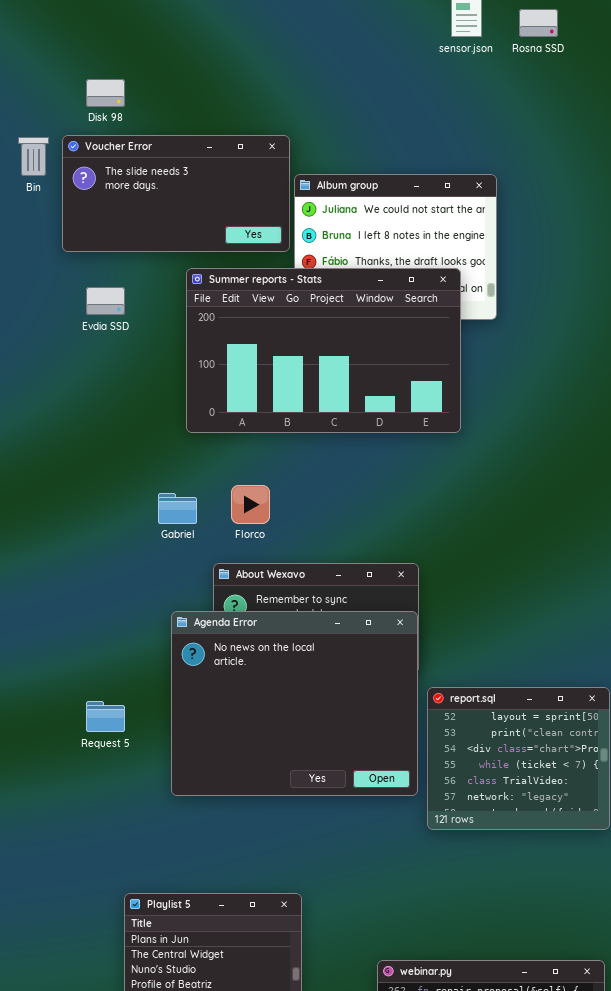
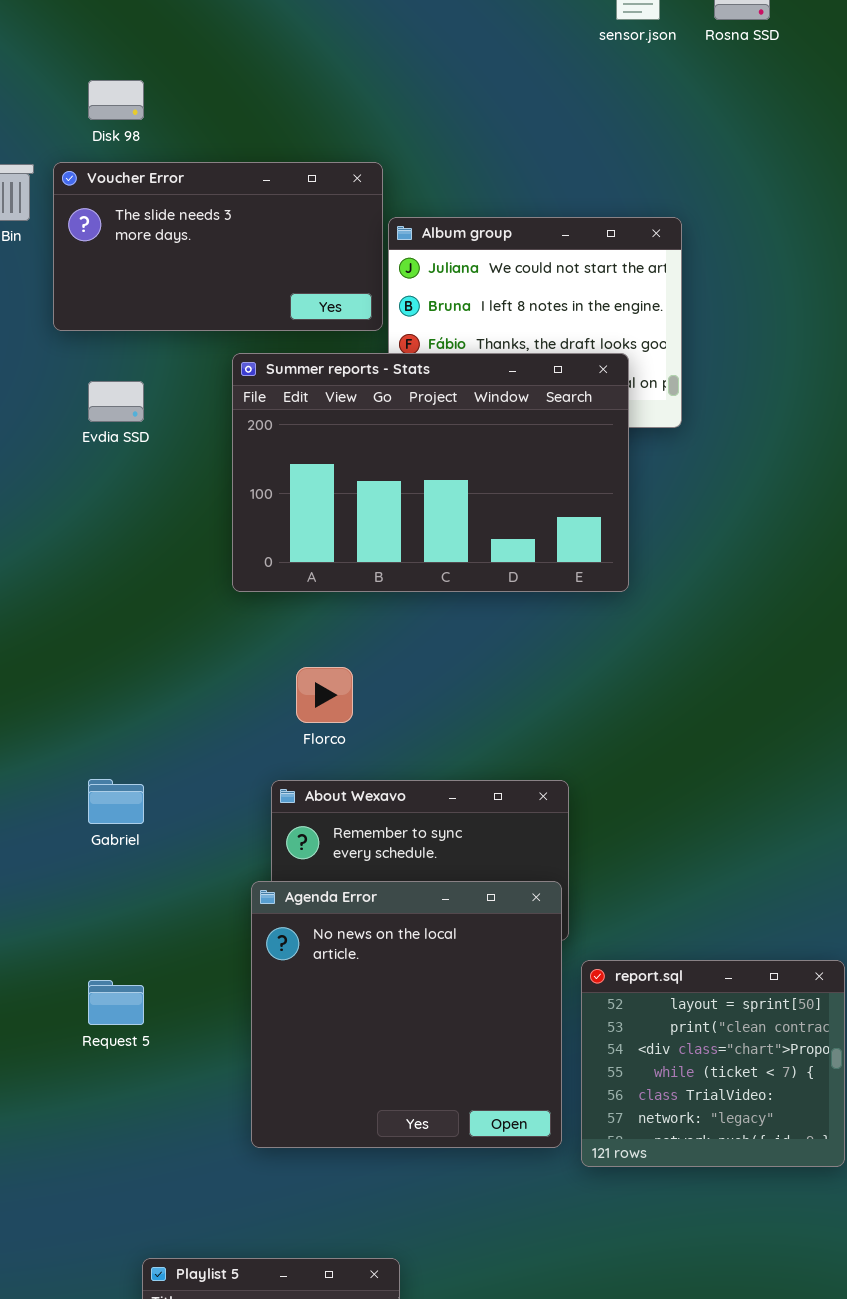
Gabriel: [158,493,197,524] -> [88,779,144,824], moved
Agenda Error: [171,611,418,796] -> [251,881,562,1148], moved, resized

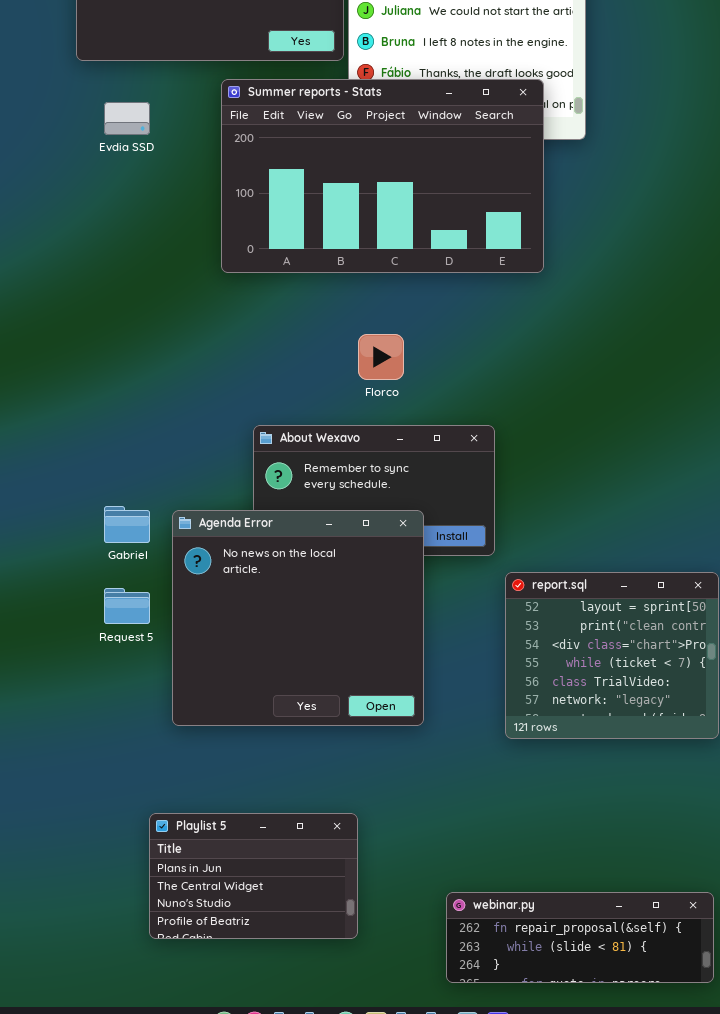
Florco: [296,667,353,723] -> [358,334,404,380], moved
Gabriel: [88,779,144,824] -> [104,506,150,543], moved
Agenda Error: [251,881,562,1148] -> [172,510,424,726], moved

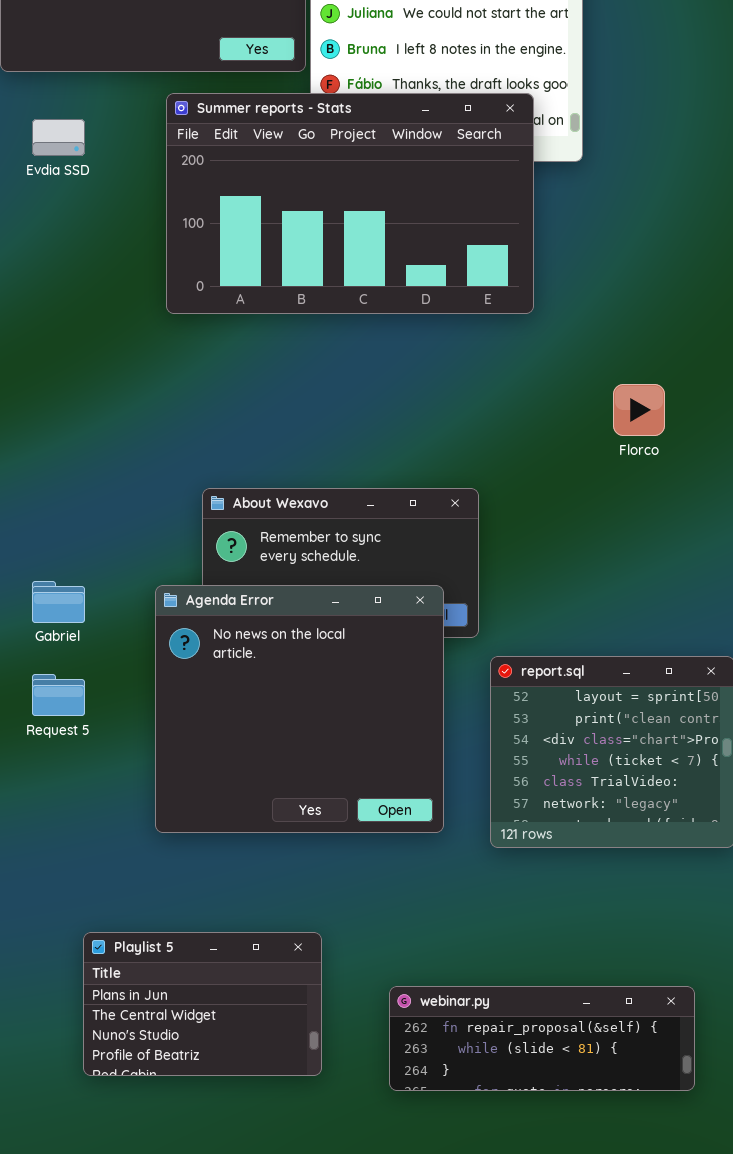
Florco: [358,334,404,380] -> [613,384,665,436], moved
Agenda Error: [172,510,424,726] -> [155,585,444,833], moved
webinar.py: [446,892,714,983] -> [389,986,695,1091], moved

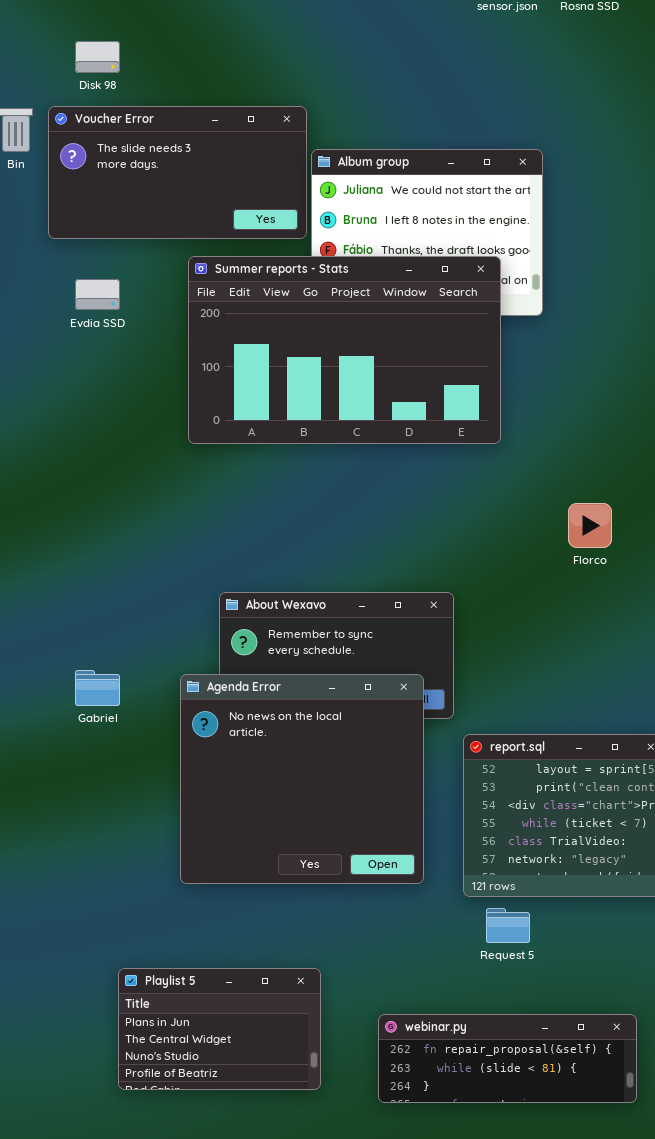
Request 5: [32,674,85,716] -> [486,908,530,943], moved

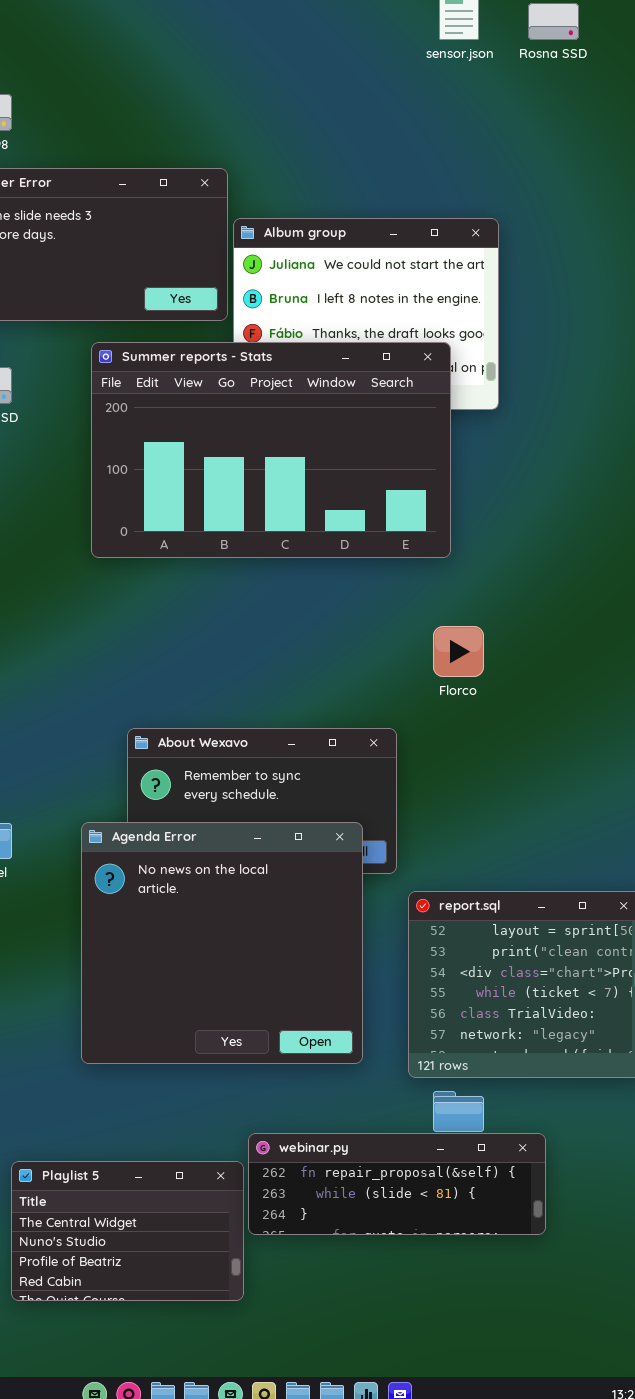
Florco: [568,503,612,548] -> [433,626,484,677], moved
Playlist 5: [118,968,321,1090] -> [11,1161,244,1301], scrolled down 1 row
webinar.py: [378,1014,637,1103] -> [248,1133,546,1235], moved

